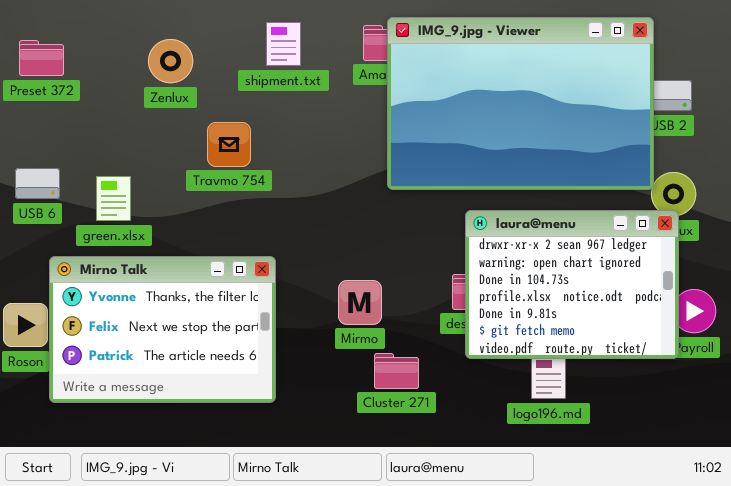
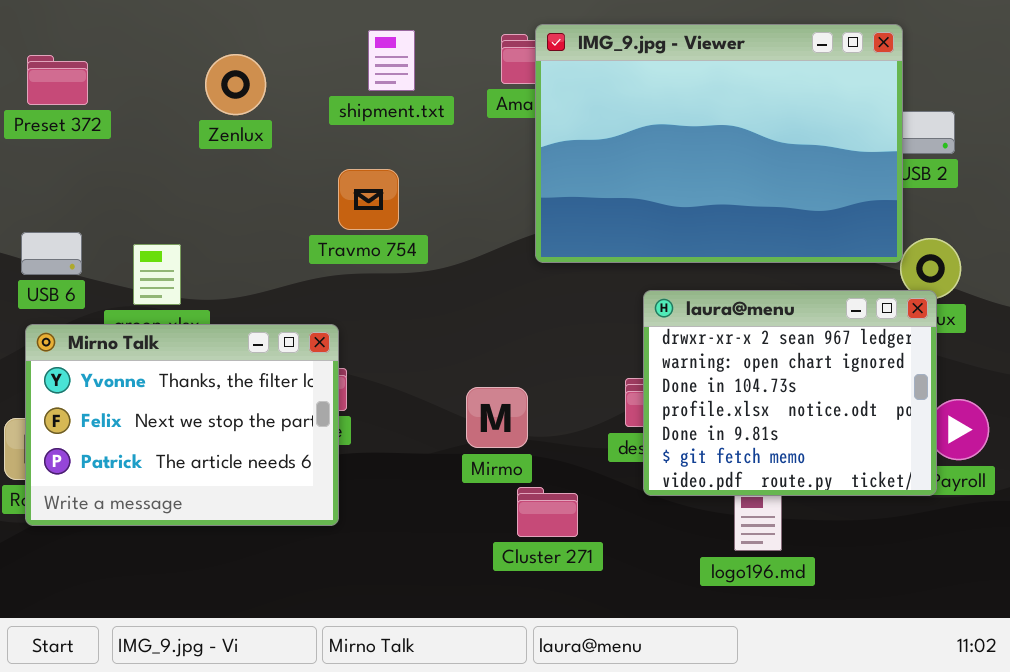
Travmo 754: [207,122,251,167] -> [338,169,399,230], moved
Mirno Talk: [49,256,276,403] -> [25,324,339,526], moved

